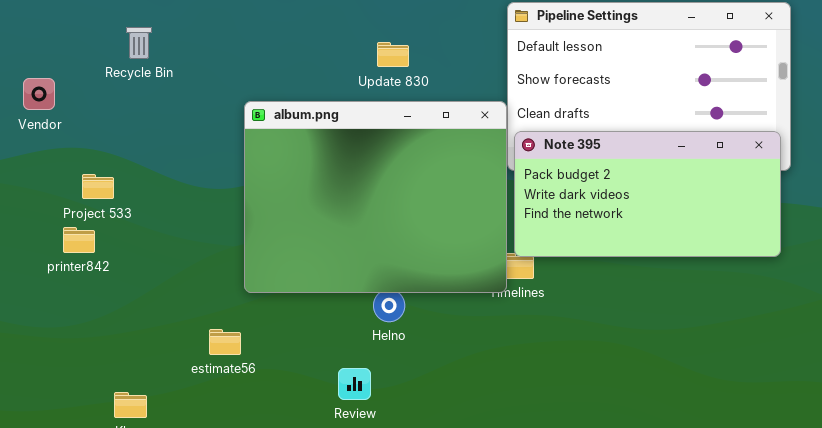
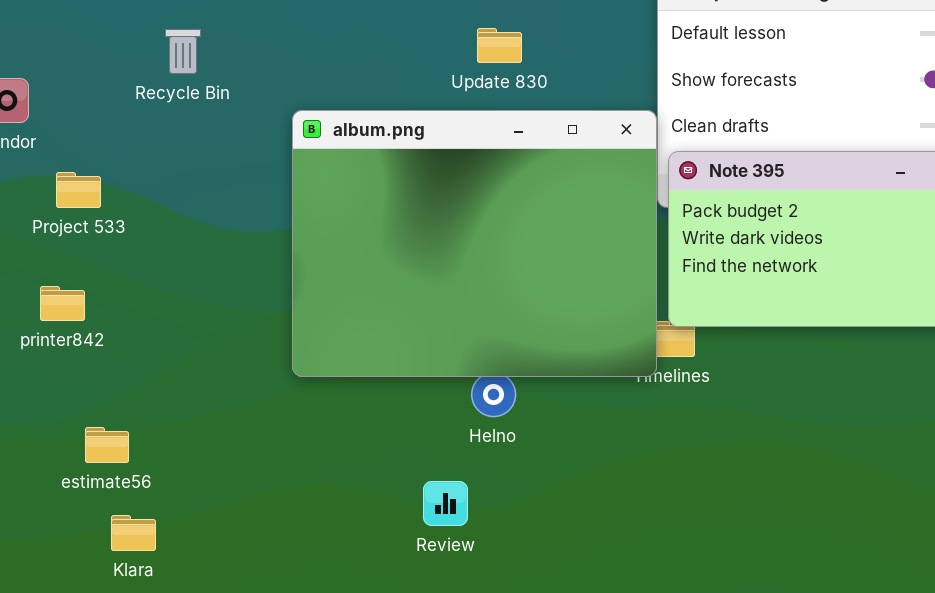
Recycle Bin: [126,27,152,59] -> [165,29,201,74], moved
Project 533: [82,174,114,199] -> [56,172,101,208], moved
estimate56: [209,329,241,355] -> [85,427,129,463], moved

